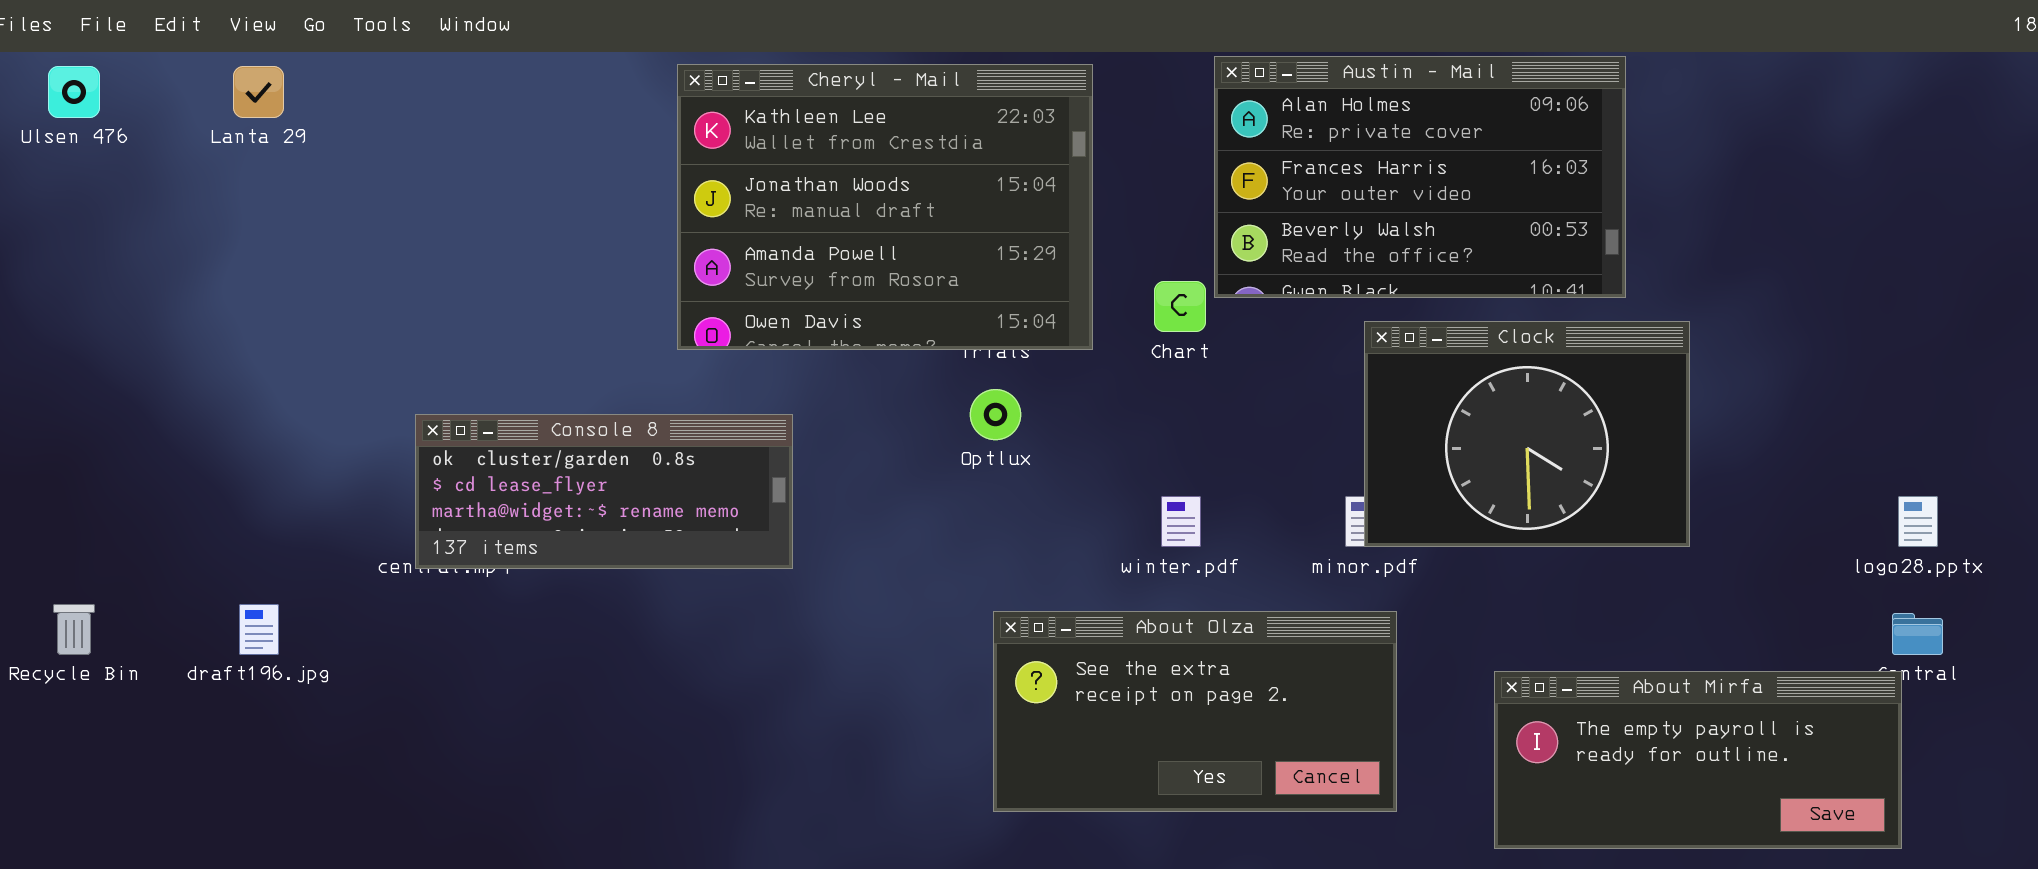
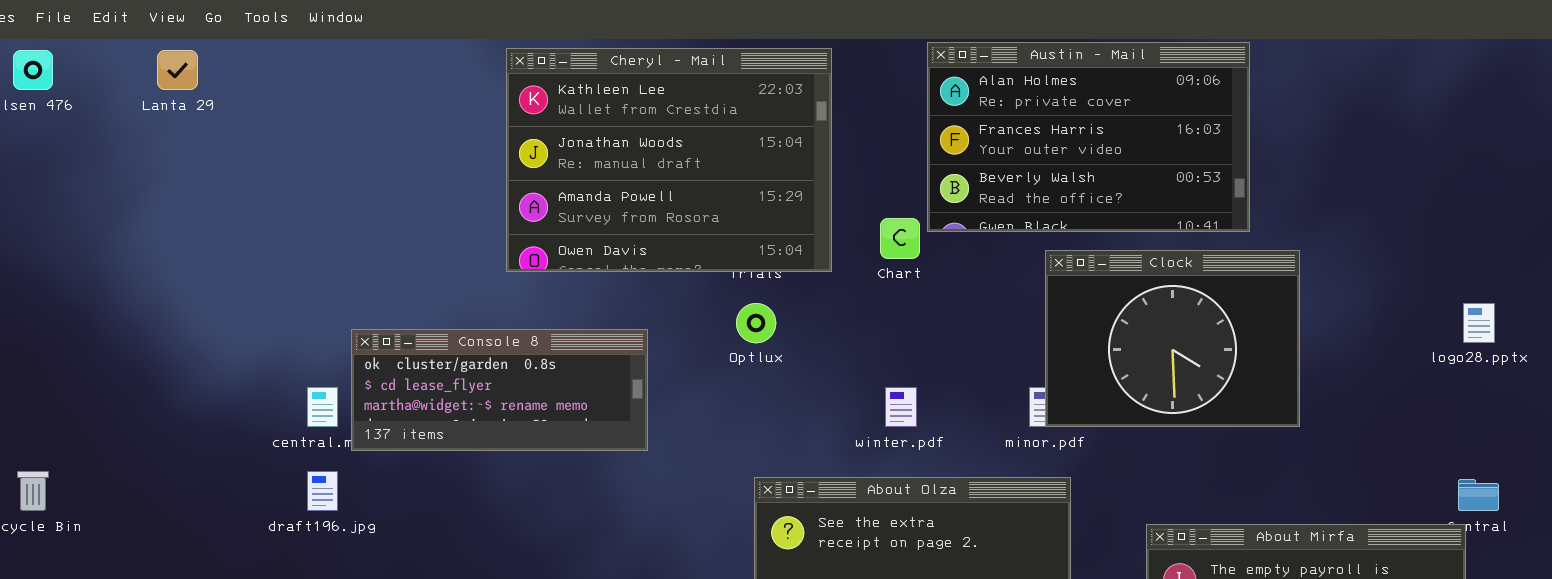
Console 8: [415,414,793,569] -> [351,329,648,451], moved
logo28.pptx: [1898,496,1938,547] -> [1463,303,1495,343], moved
draft196.jpg: [239,604,279,655] -> [307,471,338,511], moved

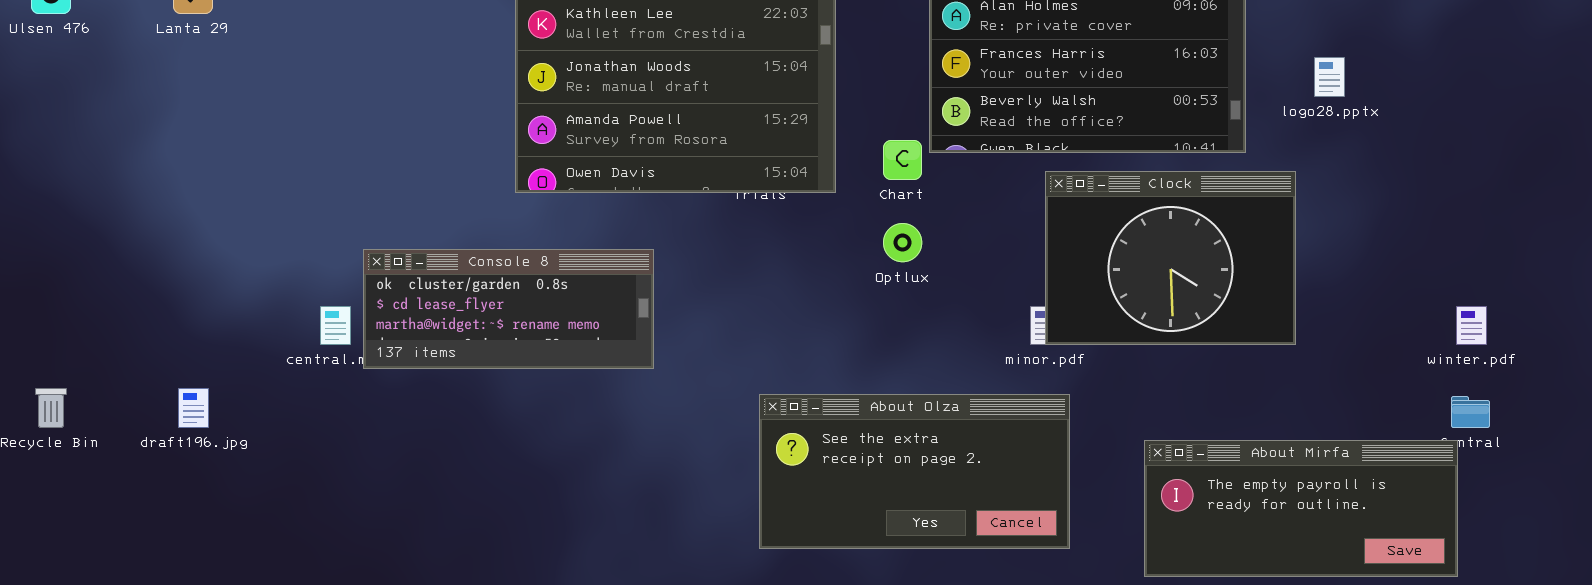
Optlux: [736,303,776,343] -> [883,223,922,262], moved
logo28.pptx: [1463,303,1495,343] -> [1314,57,1345,97], moved
winter.pdf: [885,387,917,427] -> [1456,306,1487,345], moved
draft196.jpg: [307,471,338,511] -> [178,388,209,428], moved

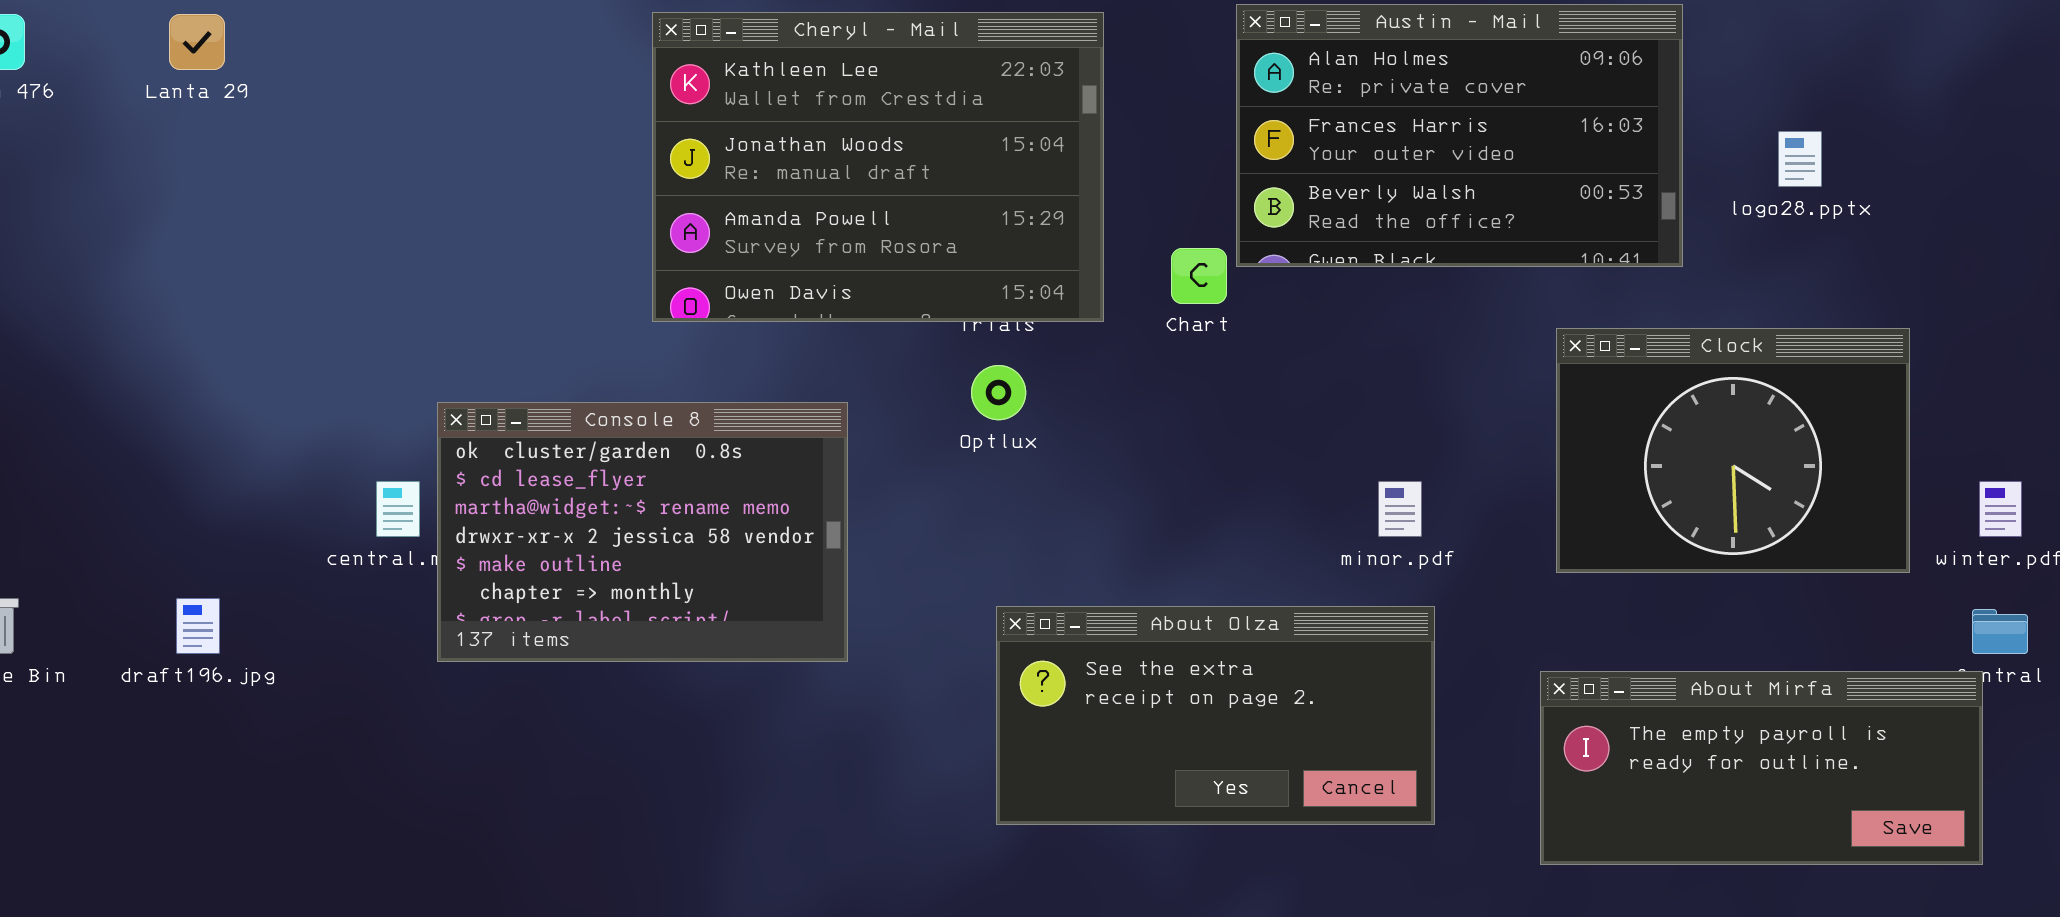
Clock: [1045,171,1296,345] -> [1556,328,1910,573], moved
Optlux: [883,223,922,262] -> [971,365,1026,420], moved
Console 8: [363,249,654,369] -> [437,402,848,662], resized

